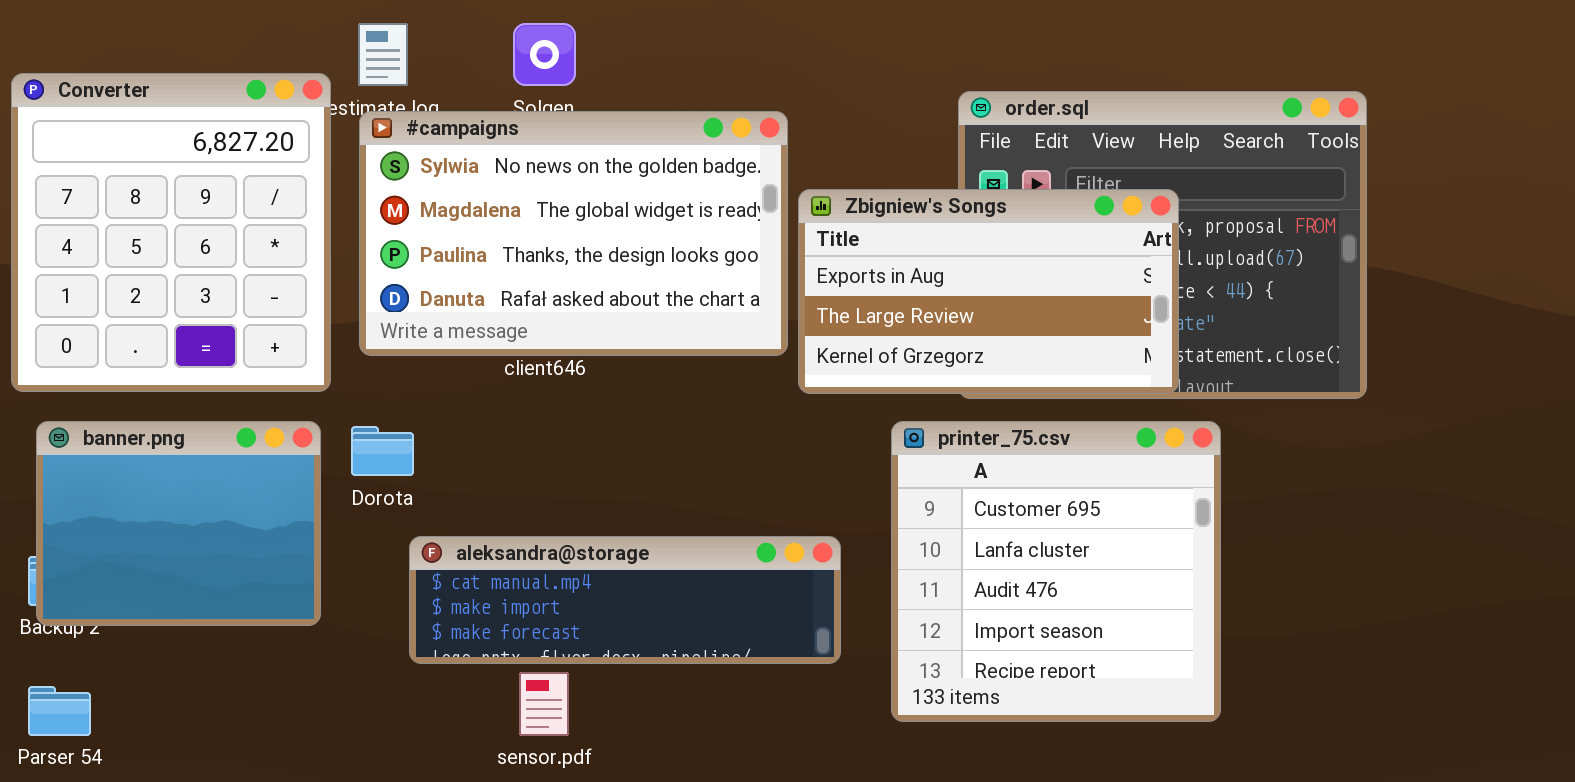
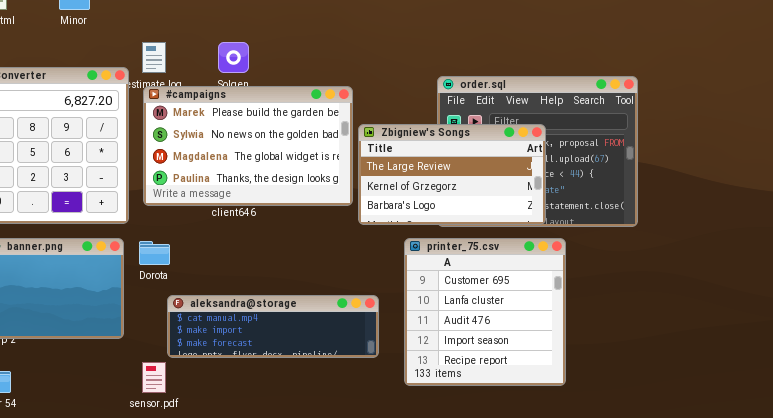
#campaigns: [359,111,788,356] -> [143,86,353,206], scrolled up 1 row
Zbigniew's Songs: [798,189,1179,394] -> [358,124,546,225], scrolled down 1 row
sensor.pdf: [519,672,569,736] -> [142,362,166,393], moved

